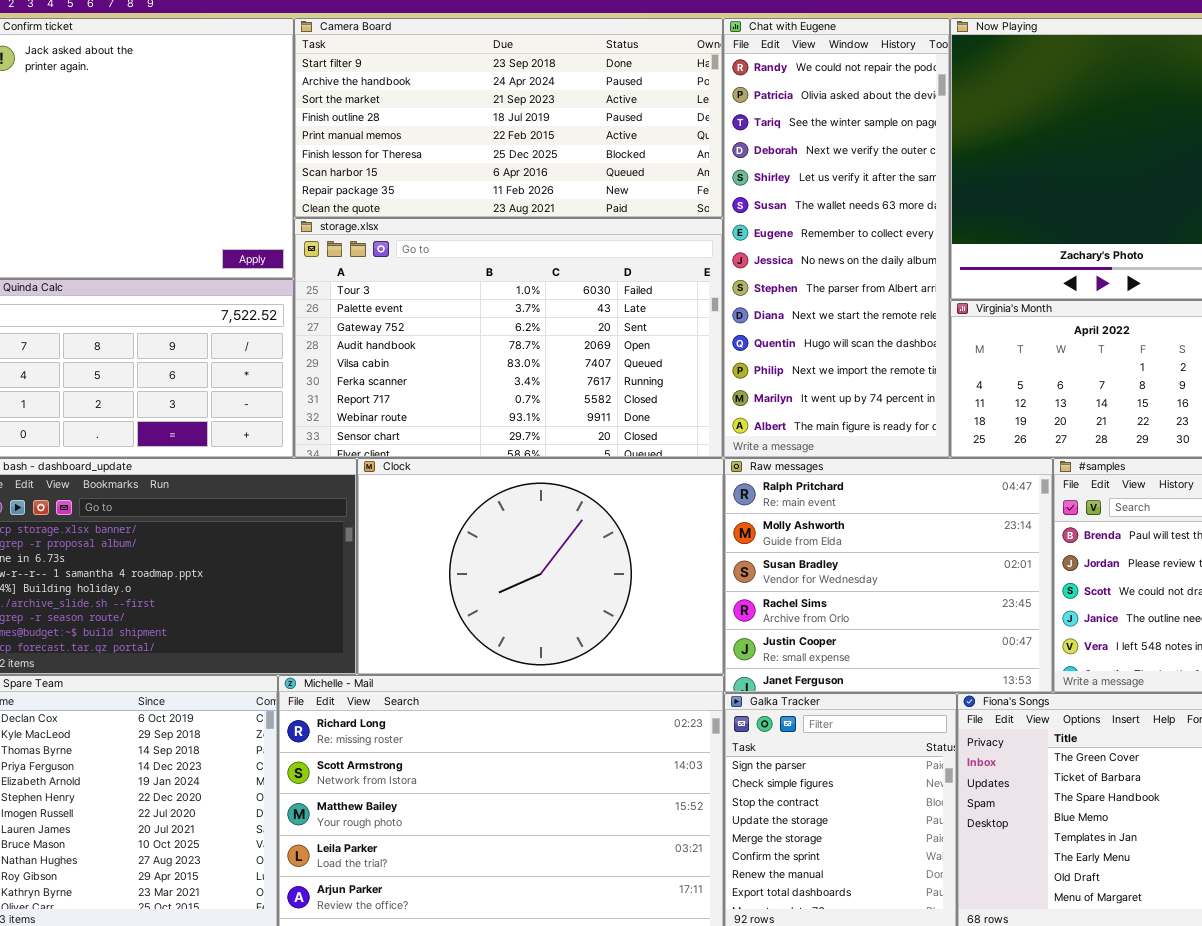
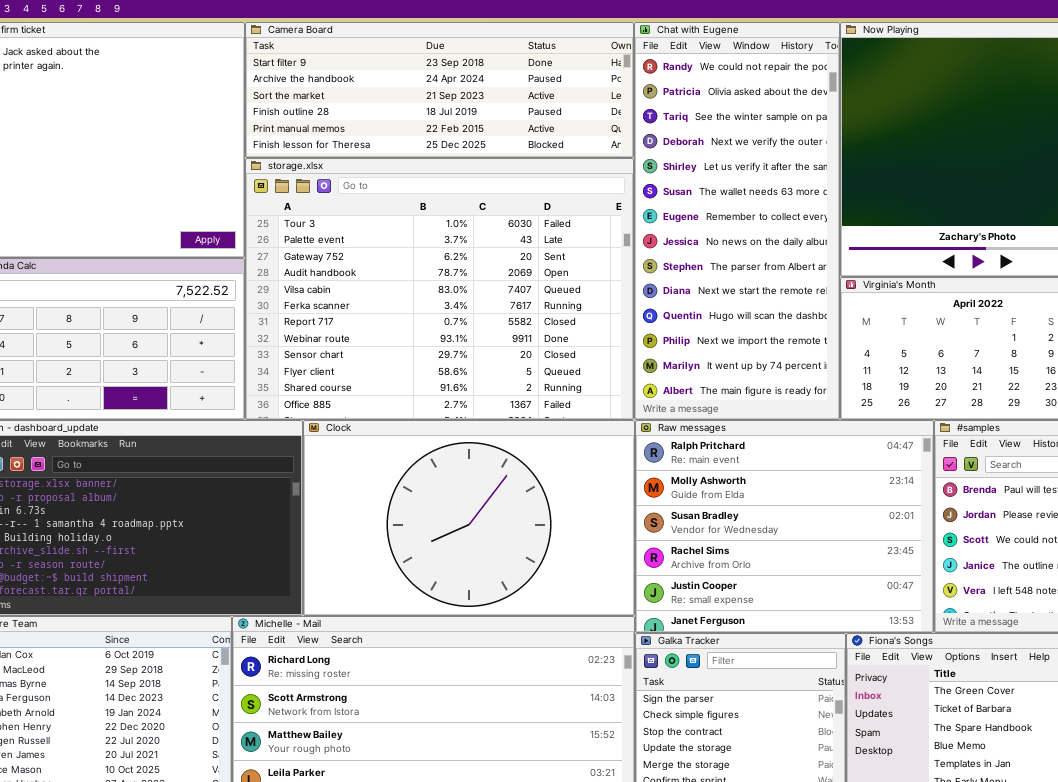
Camera Board: [294,18,723,218] -> [245,22,634,158], resized
storage.xlsx: [294,218,723,458] -> [245,158,634,420], resized

